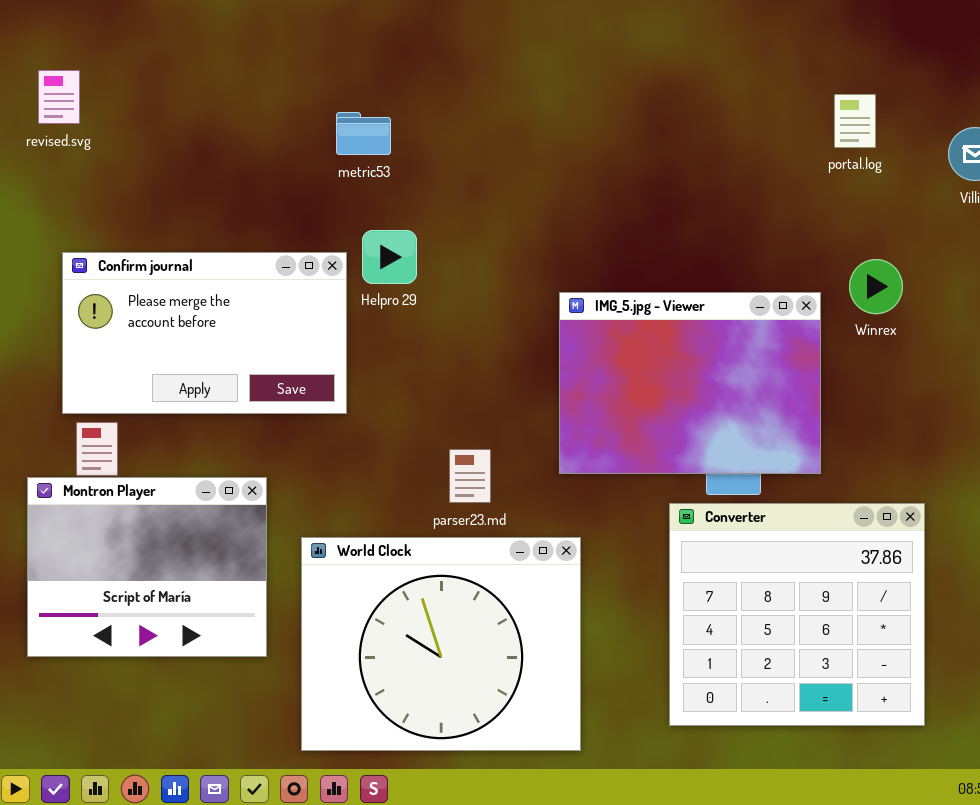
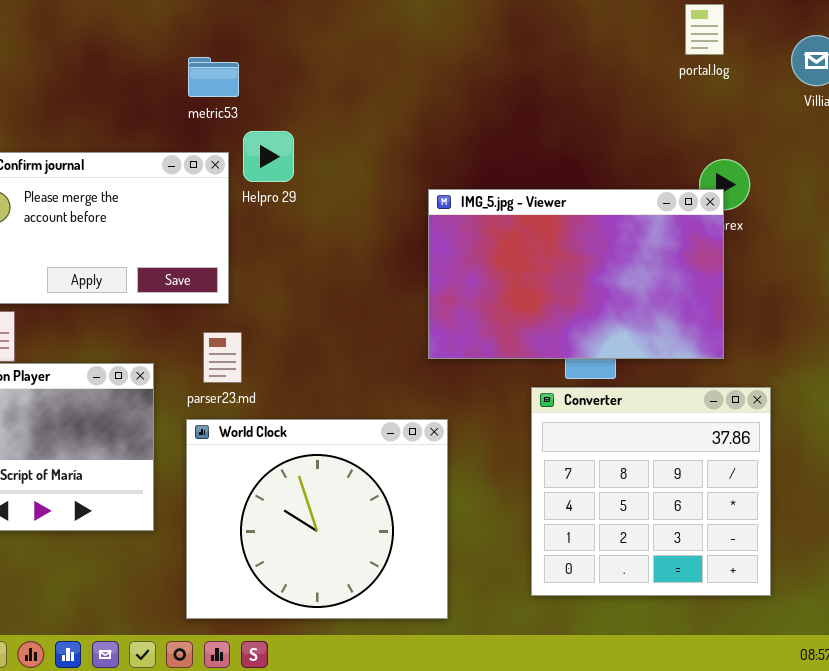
metric53: [336,112,391,155] -> [188,57,239,97], moved
IMG_5.jpg - Viewer: [559,292,821,474] -> [428,189,724,359], resized
parser23.md: [449,449,491,503] -> [203,332,242,383], moved

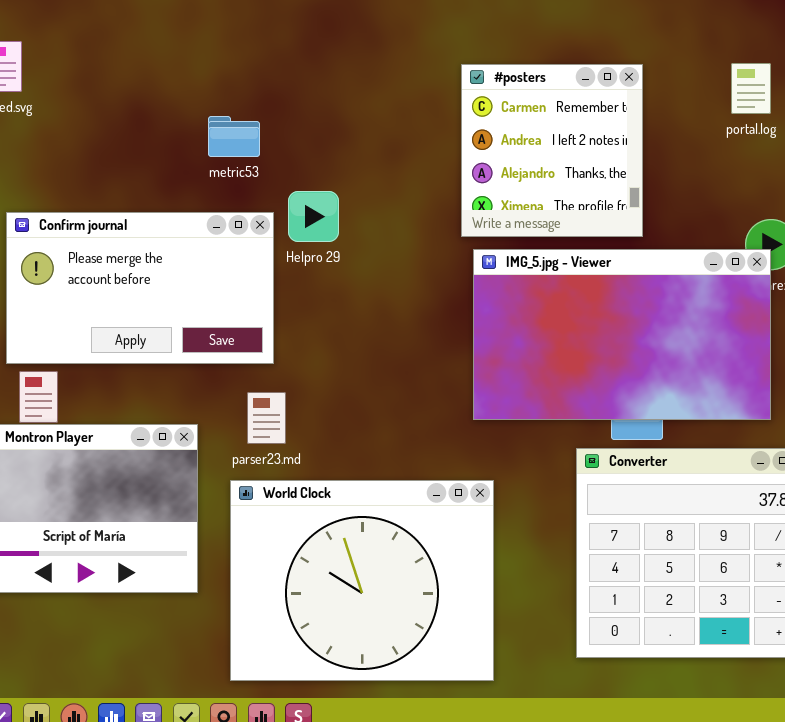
#posters: none -> [461,64,643,237], opened
metric53: [188,57,239,97] -> [208,116,260,157], moved

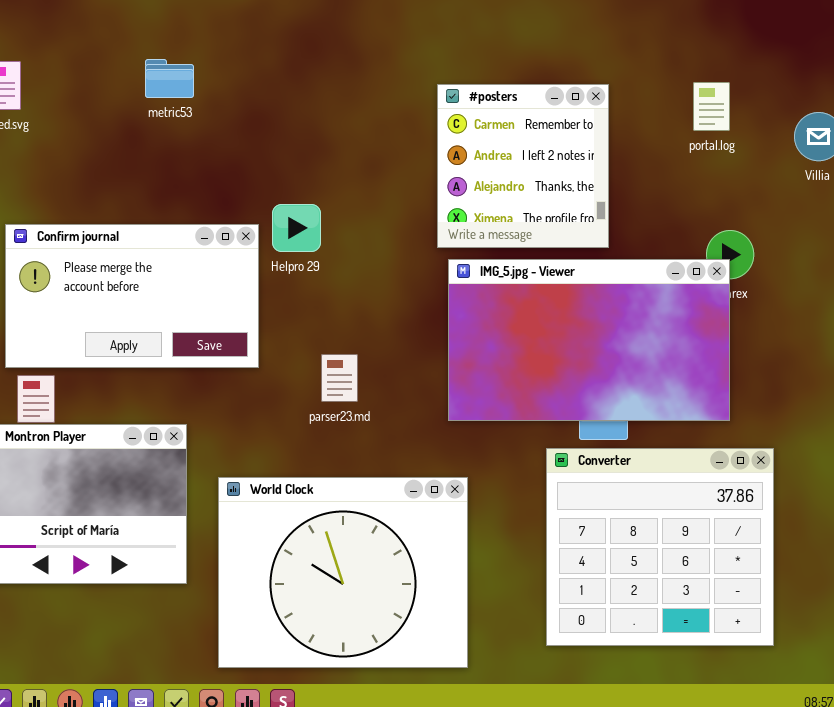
metric53: [208,116,260,157] -> [145,59,194,98], moved
parser23.md: [247,392,286,444] -> [321,354,358,402], moved

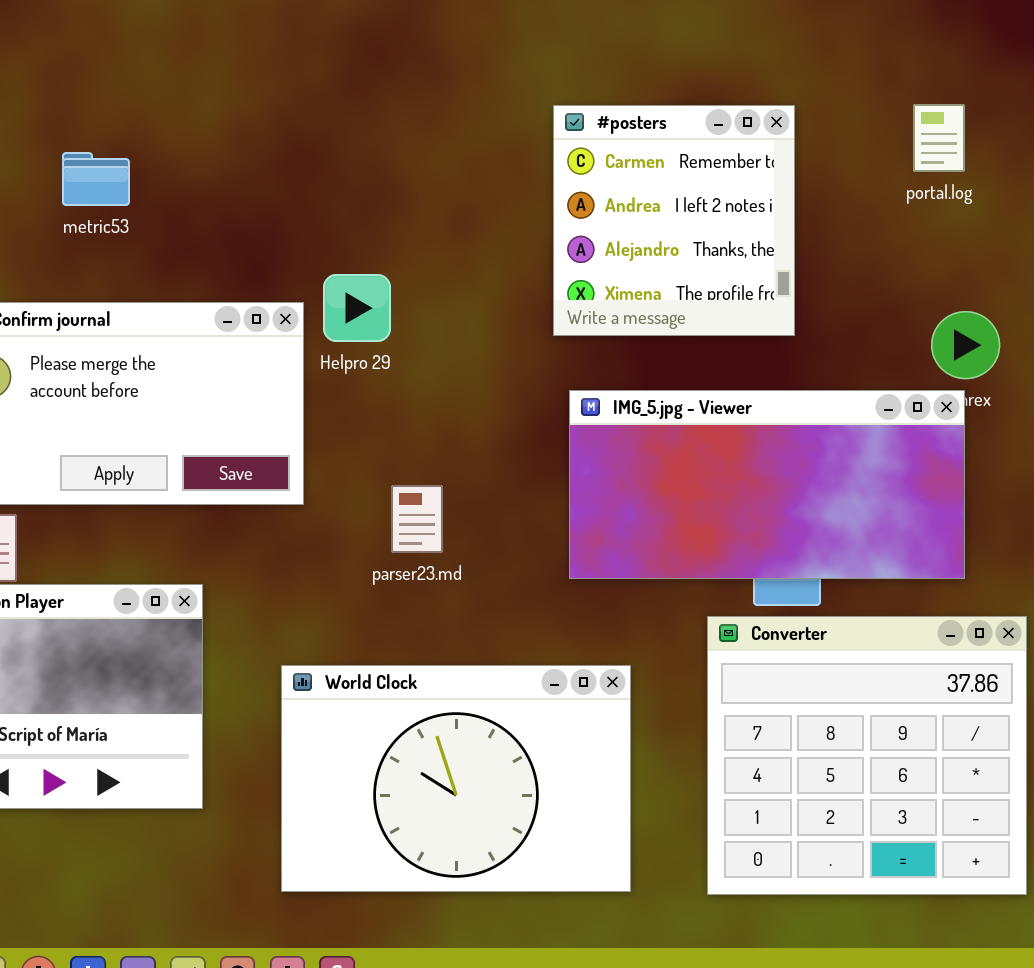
metric53: [145,59,194,98] -> [62,152,130,206], moved
IMG_5.jpg - Viewer: [448,259,730,421] -> [569,390,965,579], resized
World Clock: [218,477,468,668] -> [281,665,631,892], moved, resized

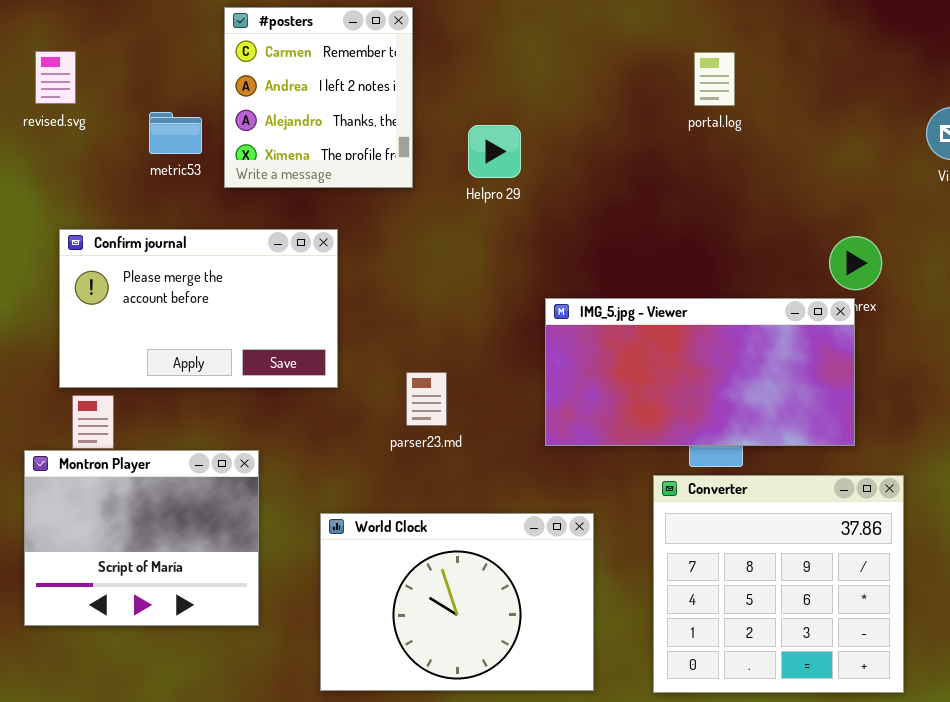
portal.log: [913,104,965,172] -> [694,52,735,106], moved
#posters: [553,105,795,336] -> [224,7,413,188], moved
Helpro 29: [323,274,391,342] -> [468,125,521,178], moved

